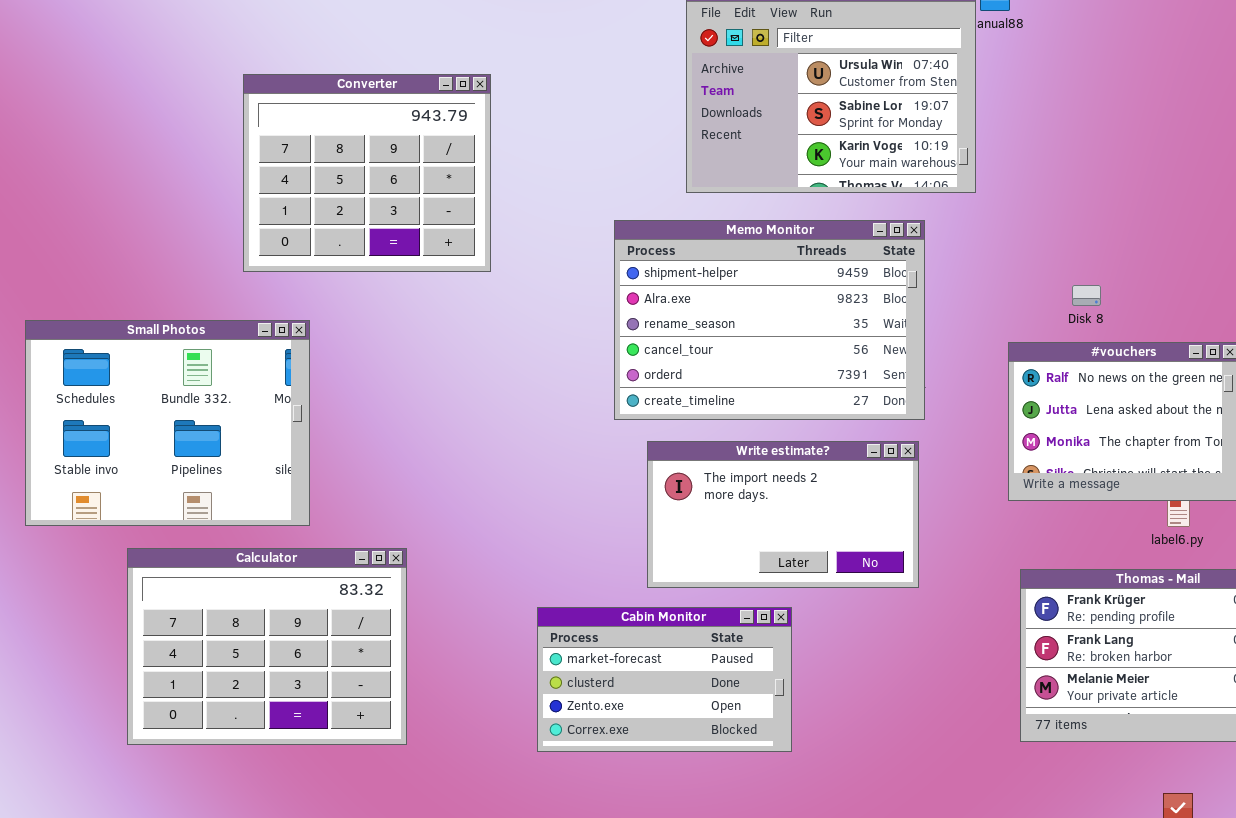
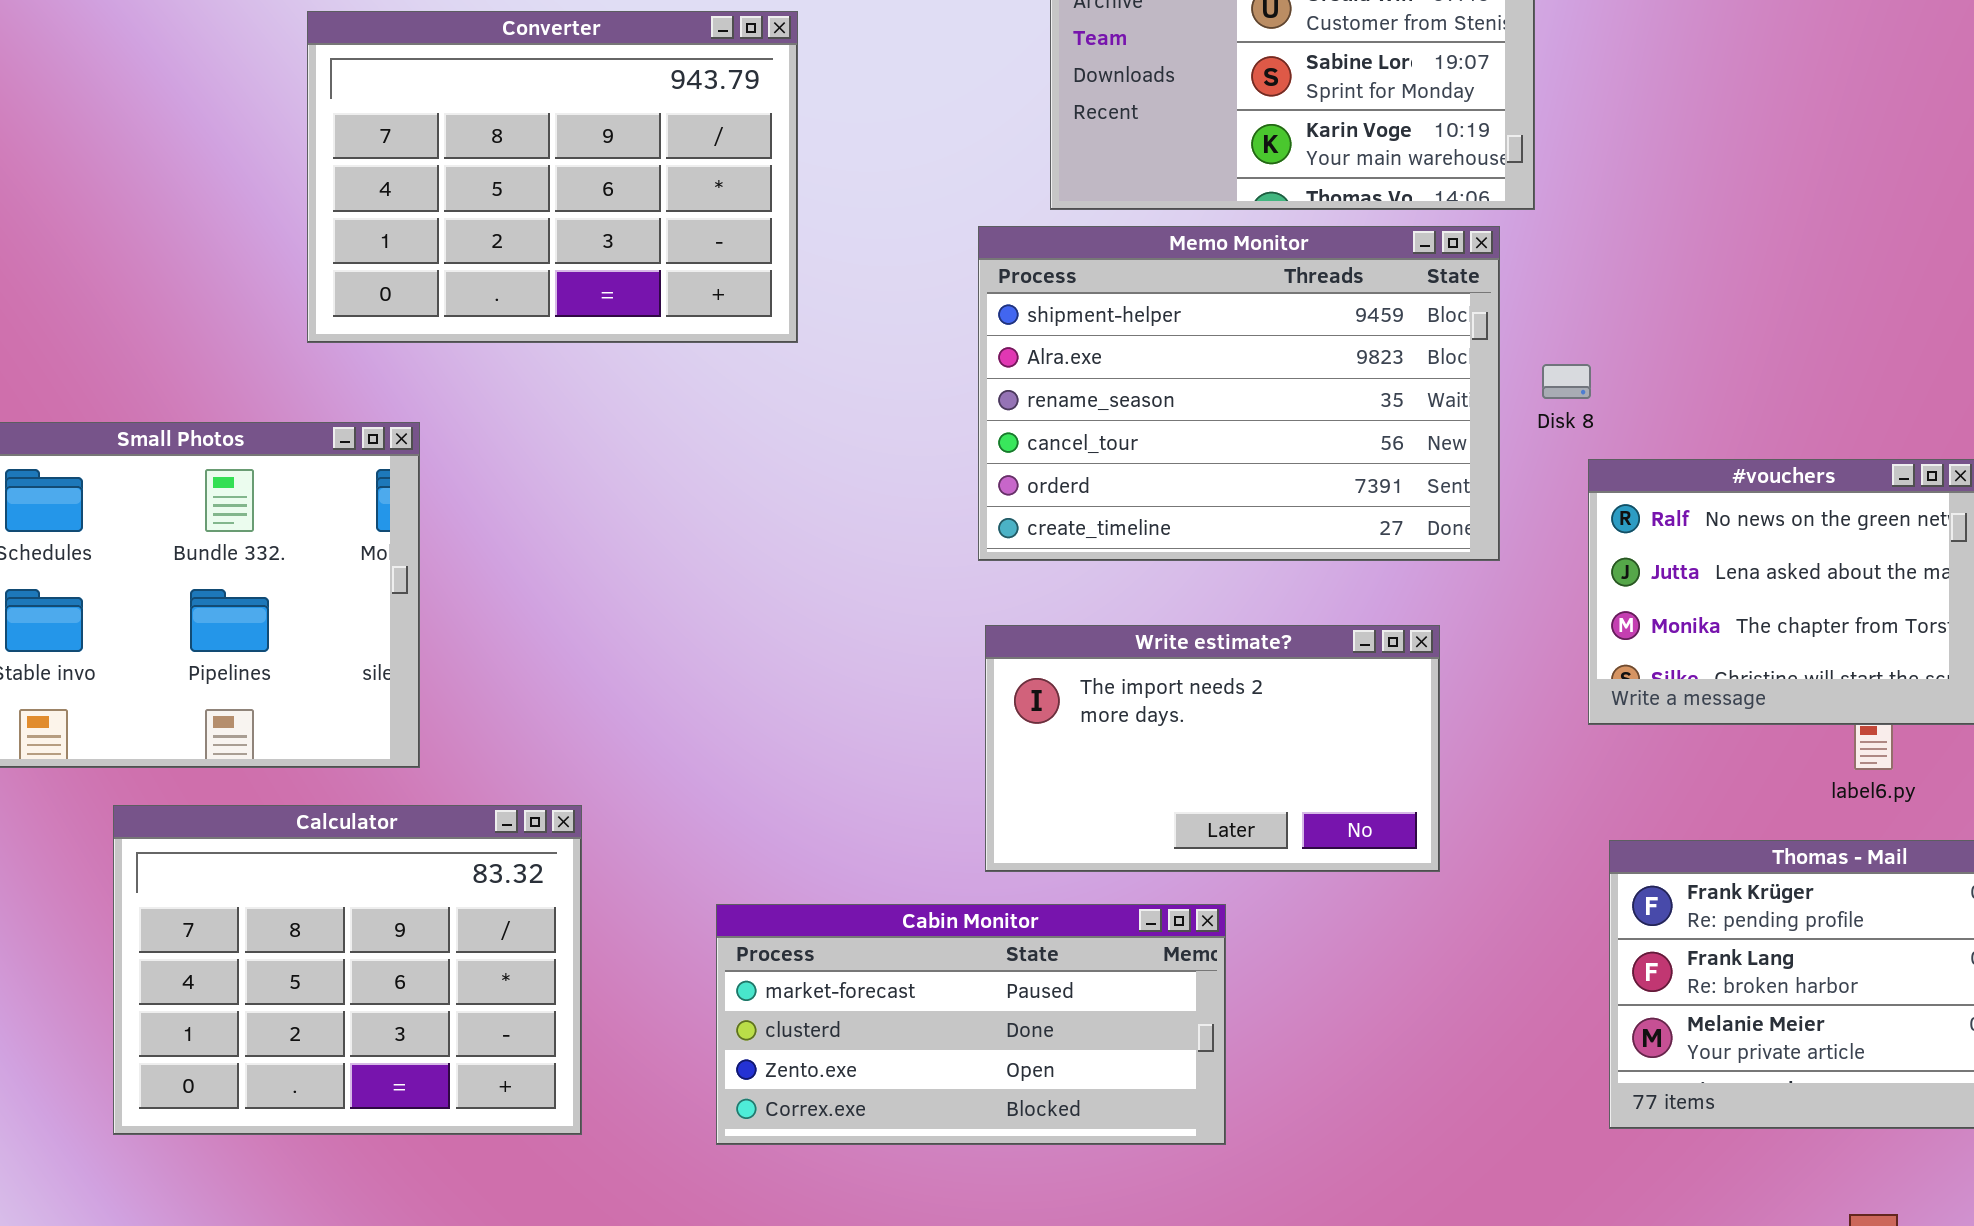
Converter: [243,74,491,272] -> [307,11,798,343], resized
Memo Monitor: [614,220,925,420] -> [978,226,1500,561], moved
Disk 8: [1072,285,1101,306] -> [1542,364,1591,399], moved
Cabin Monitor: [537,607,792,752] -> [716,904,1226,1145], resized

